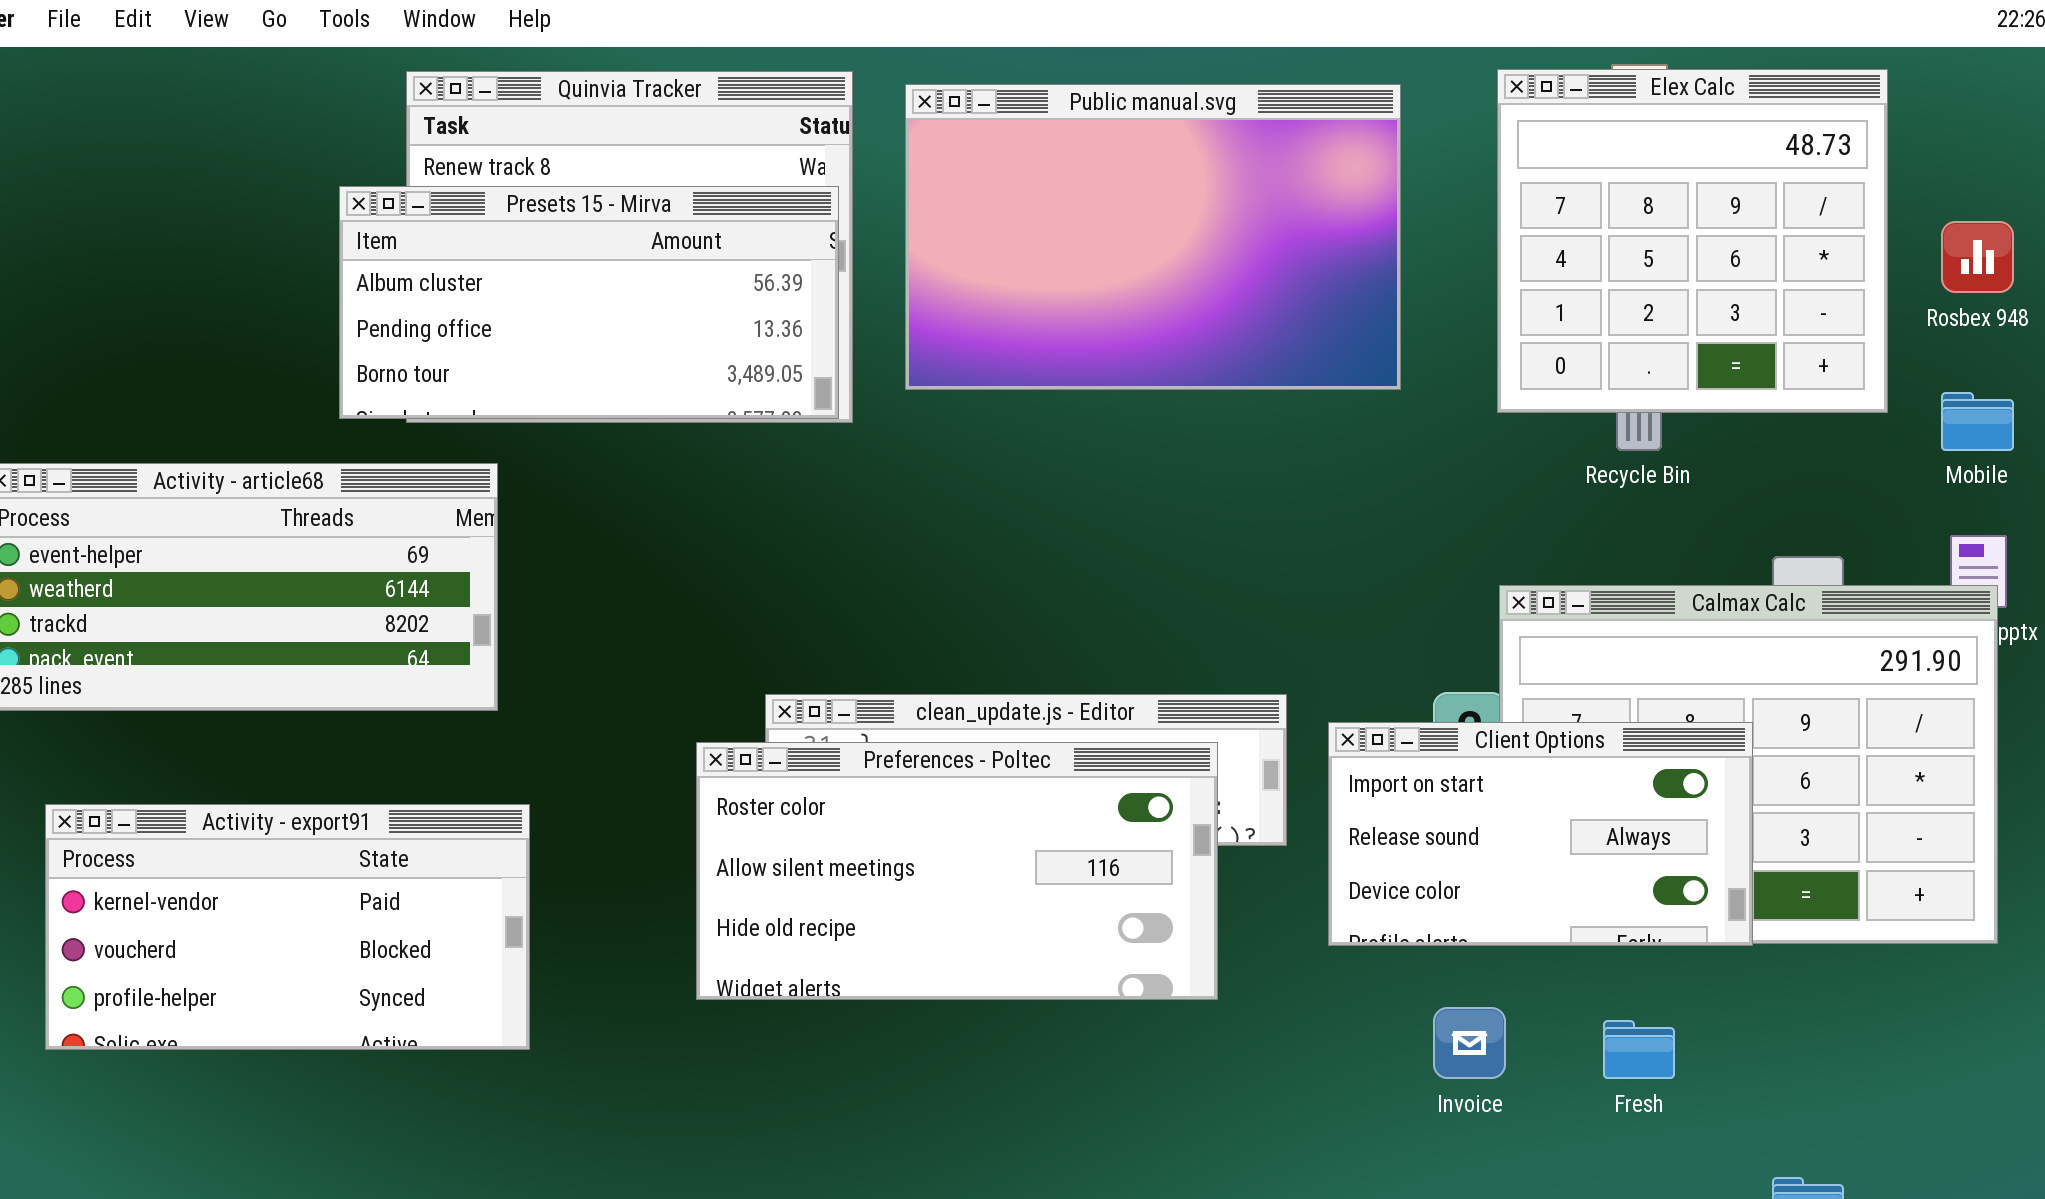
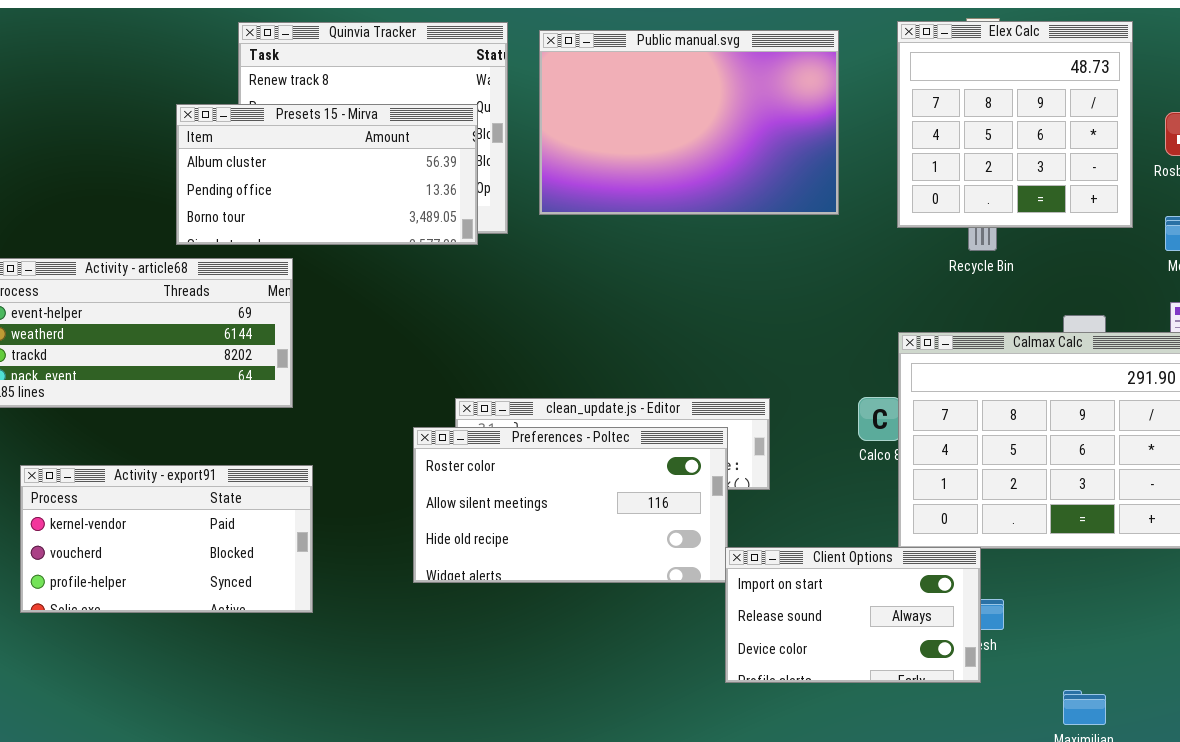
Presets 15 - Mirva: [339,186,839,419] -> [176,104,478,245], moved
Client Options: [1328,722,1753,946] -> [725,547,981,683], moved

